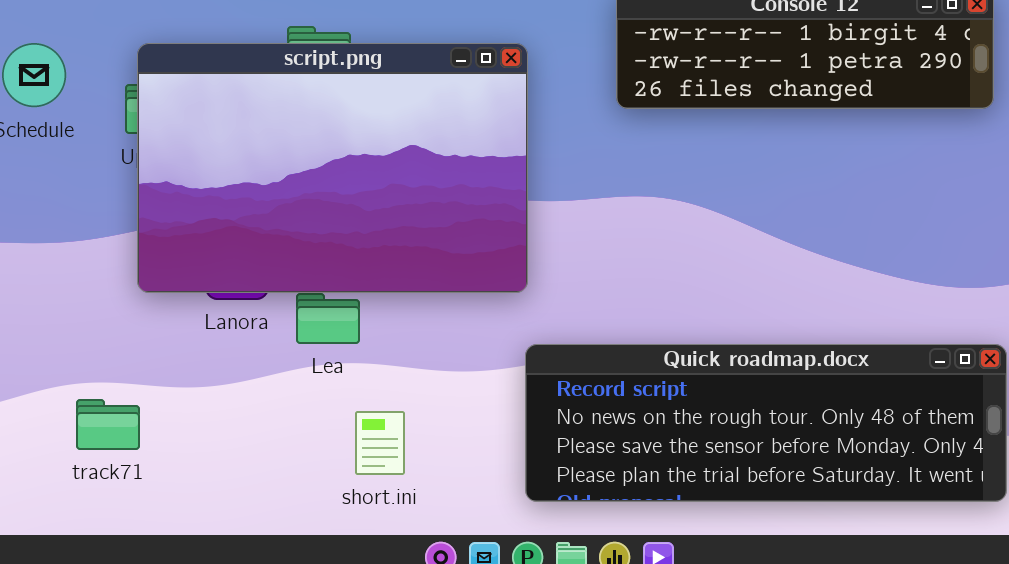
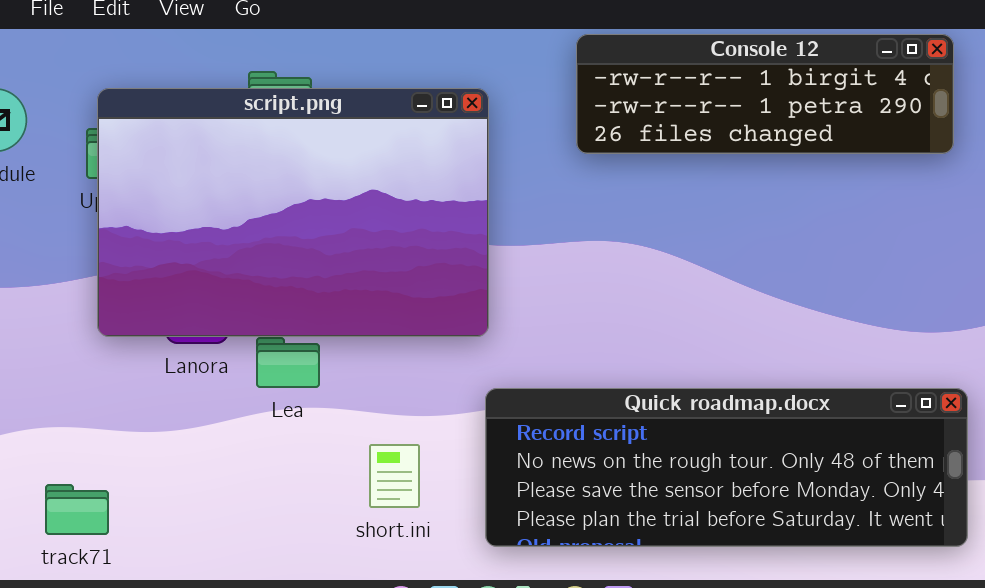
track71: [76,399,140,450] -> [45,484,109,535], moved
short.ini: [355,411,405,475] -> [369,444,420,508], moved

